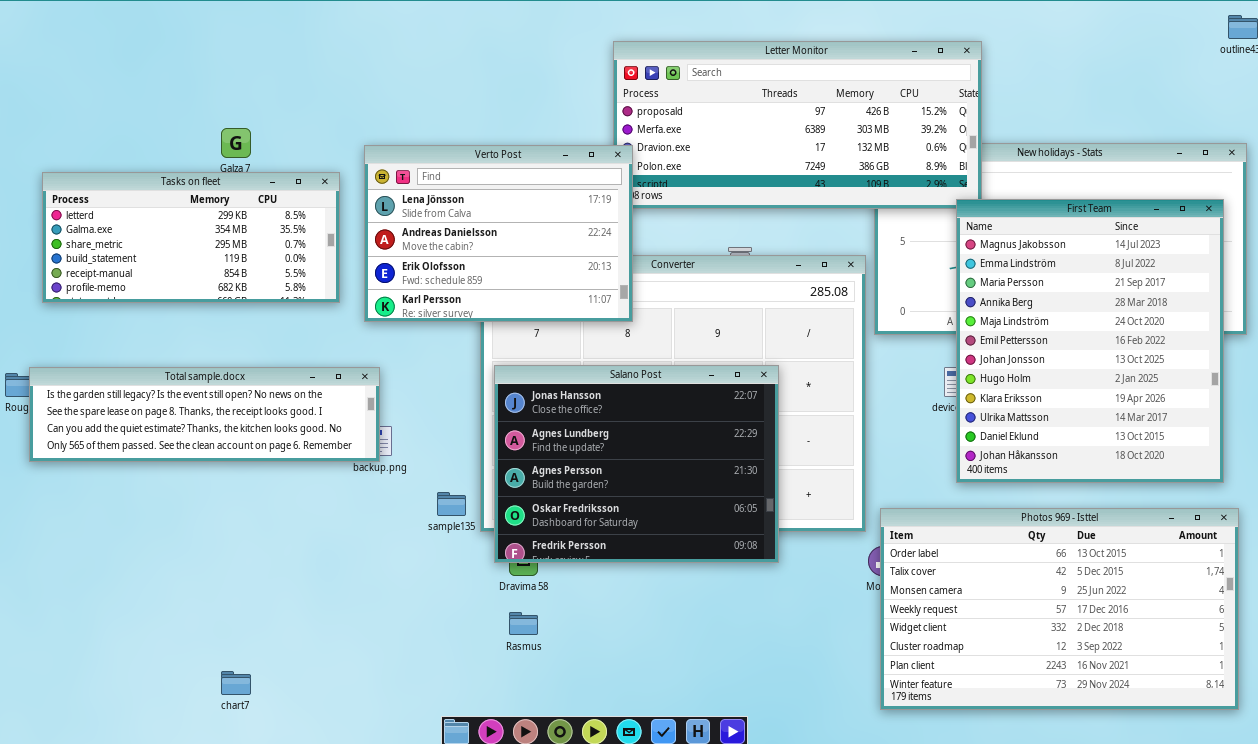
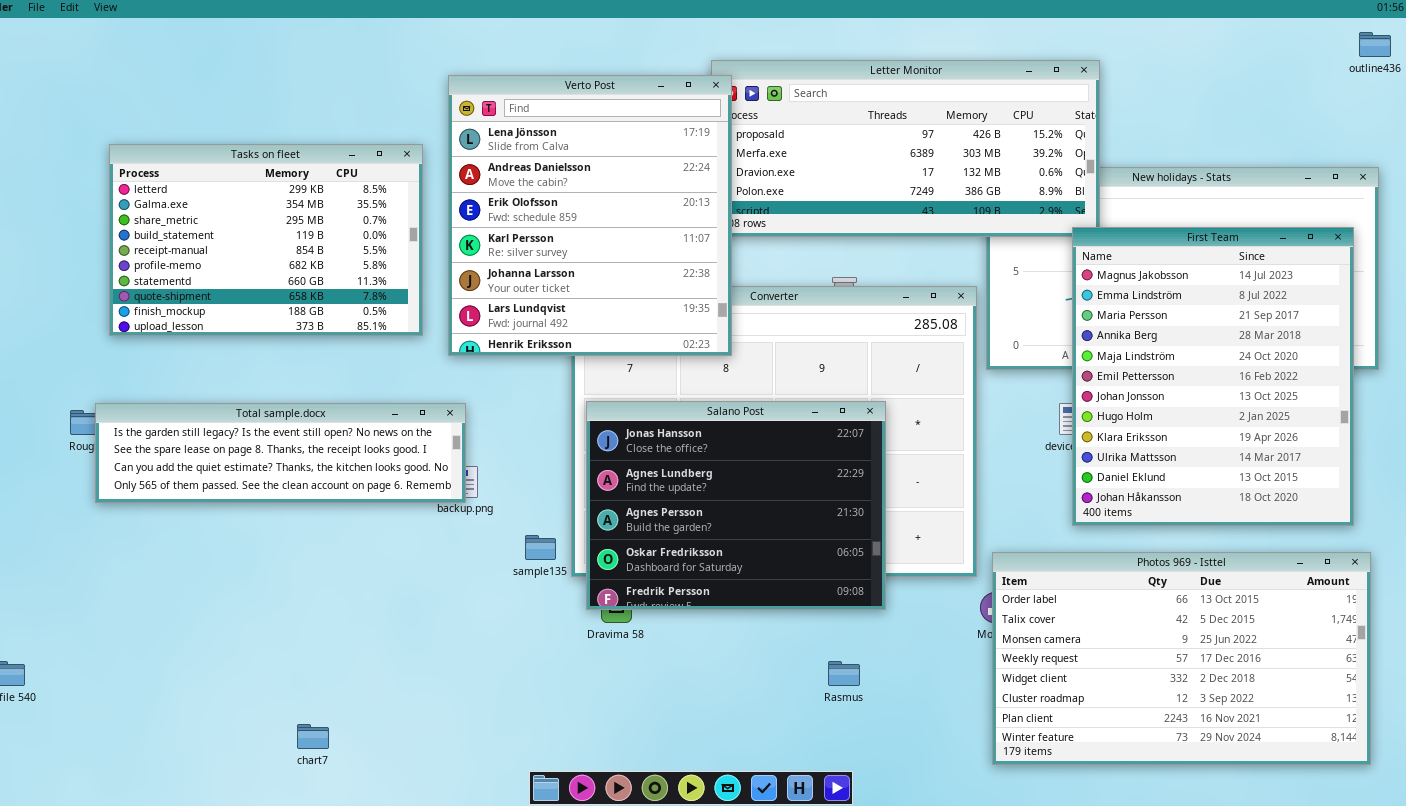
Verto Post: [364,145,633,322] -> [448,75,732,356], resized
Tasks on fleet: [42,172,340,303] -> [109,144,423,336], resized
Rasmus: [509,612,538,635] -> [828,661,860,686], moved

